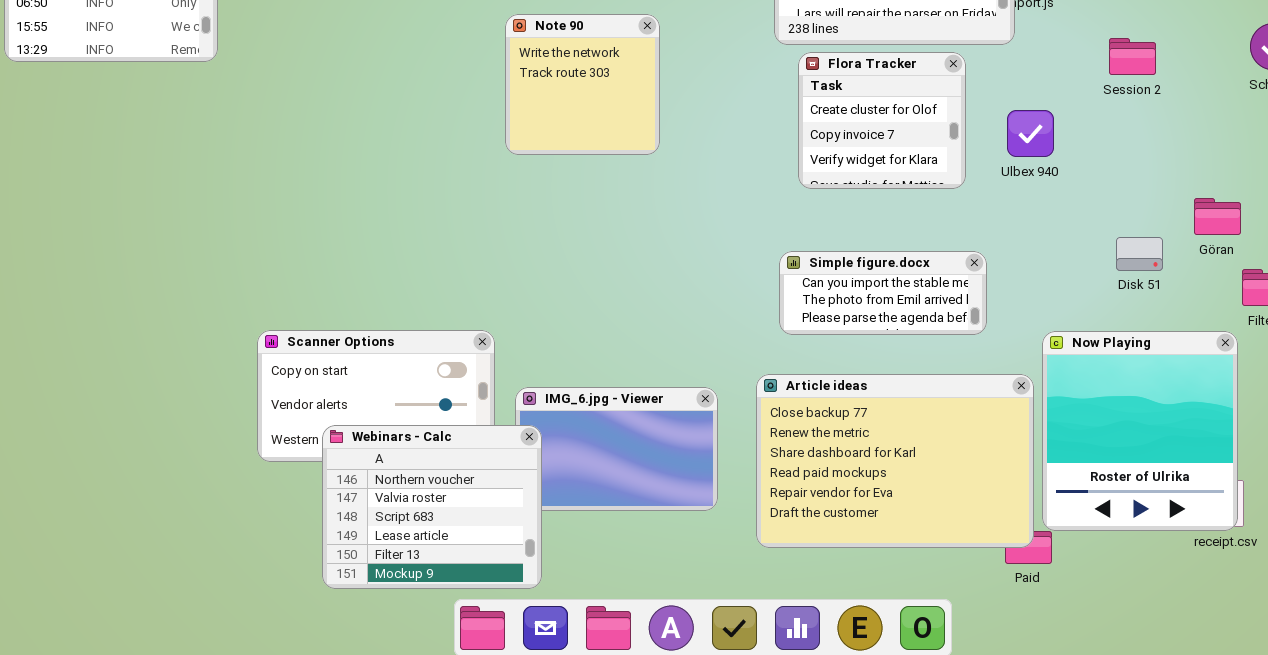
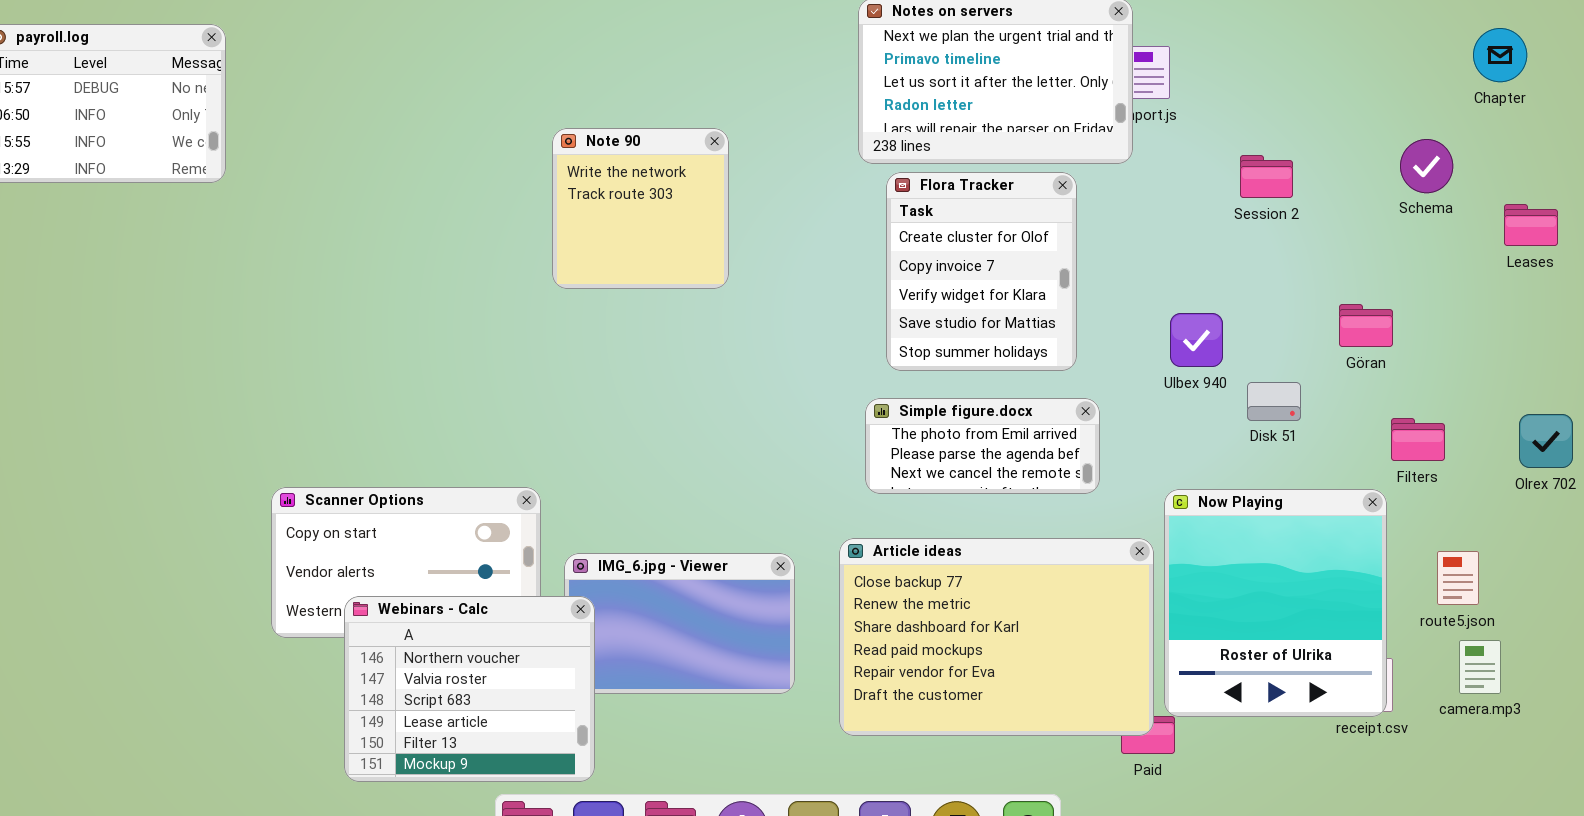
Flora Tracker: [798,52,966,189] -> [886,172,1077,371], resized
Ulbex 940: [1007,110,1054,157] -> [1170,313,1223,367], moved
Göran: [1194,198,1241,235] -> [1339,304,1393,347], moved
Simple figure.docx: [779,251,987,335] -> [865,398,1100,494], scrolled down 1 row

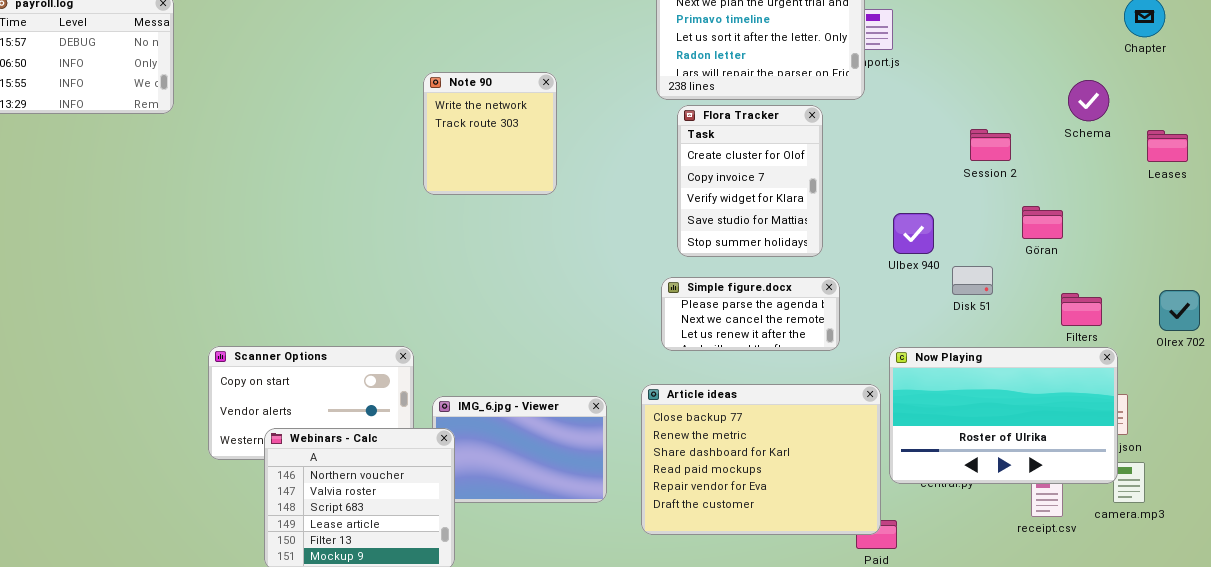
Session 2: [1240,155,1293,198] -> [970,129,1011,161], moved
Simple figure.docx: [865,398,1100,494] -> [661,277,840,351], scrolled down 1 row
Now Playing: [1164,489,1387,717] -> [889,347,1118,484], resized

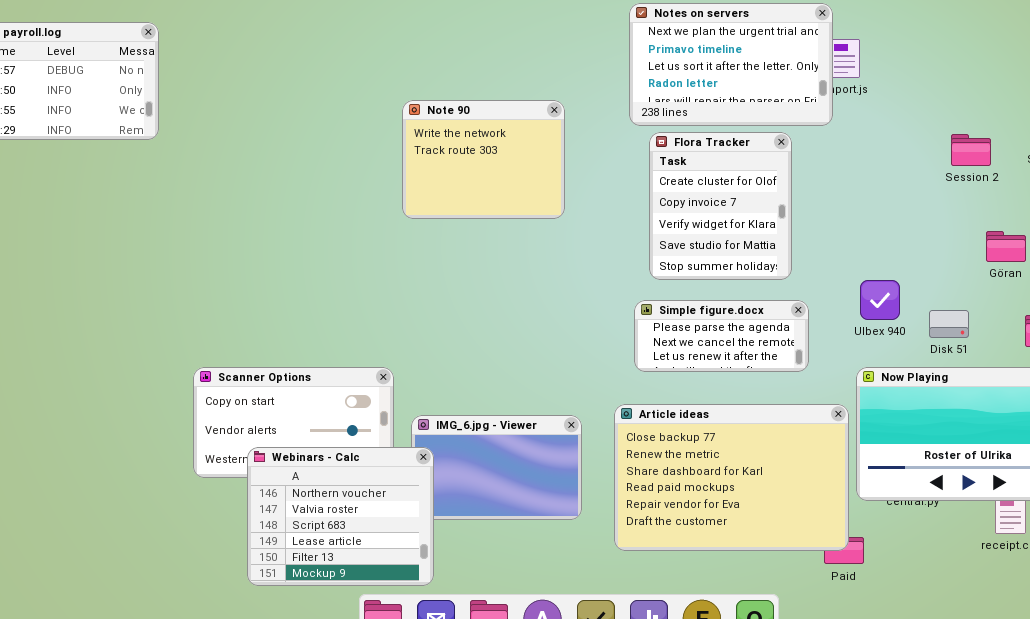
Note 90: [423,72,557,195] -> [402,100,565,219], resized
Session 2: [970,129,1011,161] -> [951,134,991,166], moved
Ulbex 940: [893,213,934,254] -> [860,280,900,320], moved
Disk 51: [952,266,993,295] -> [929,310,969,338], moved

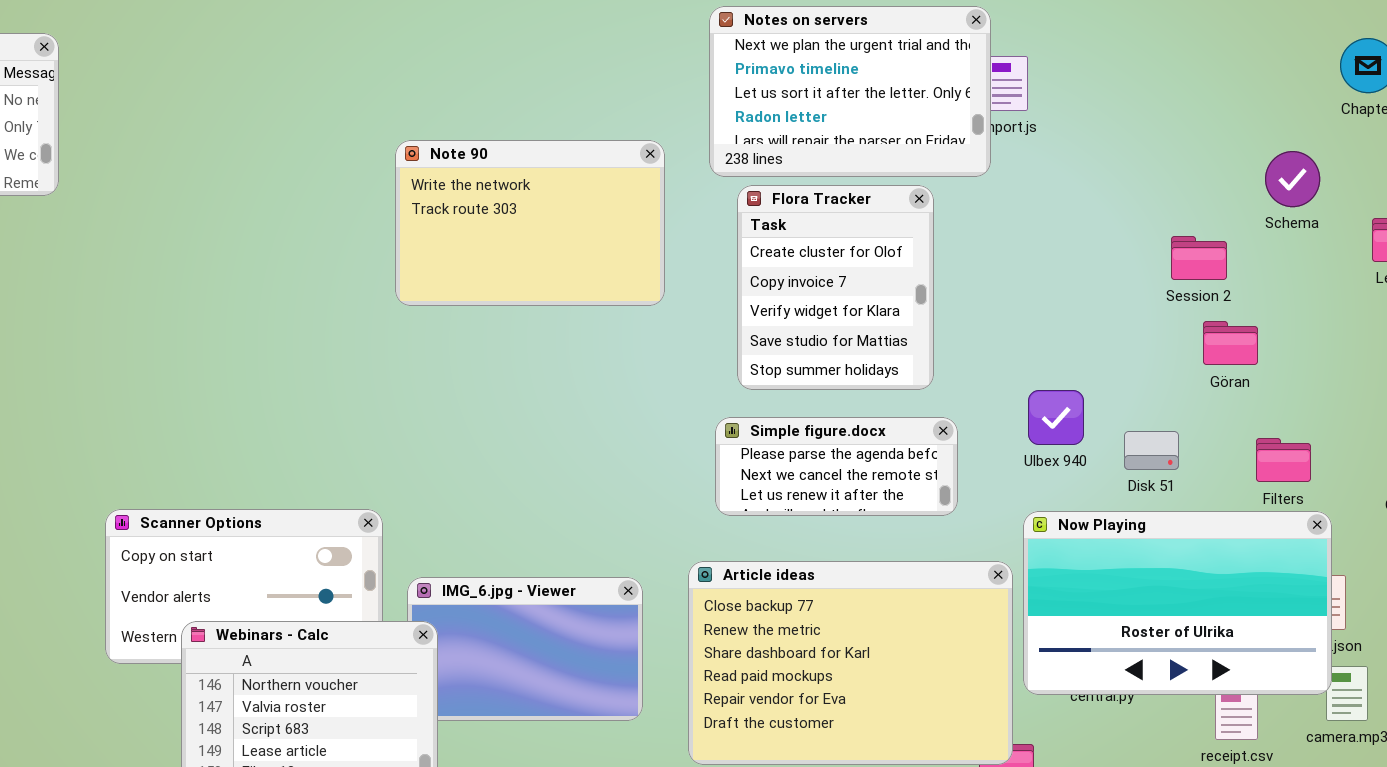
Note 90: [402,100,565,219] -> [395,140,665,306], resized
Session 2: [951,134,991,166] -> [1171,236,1227,280], moved

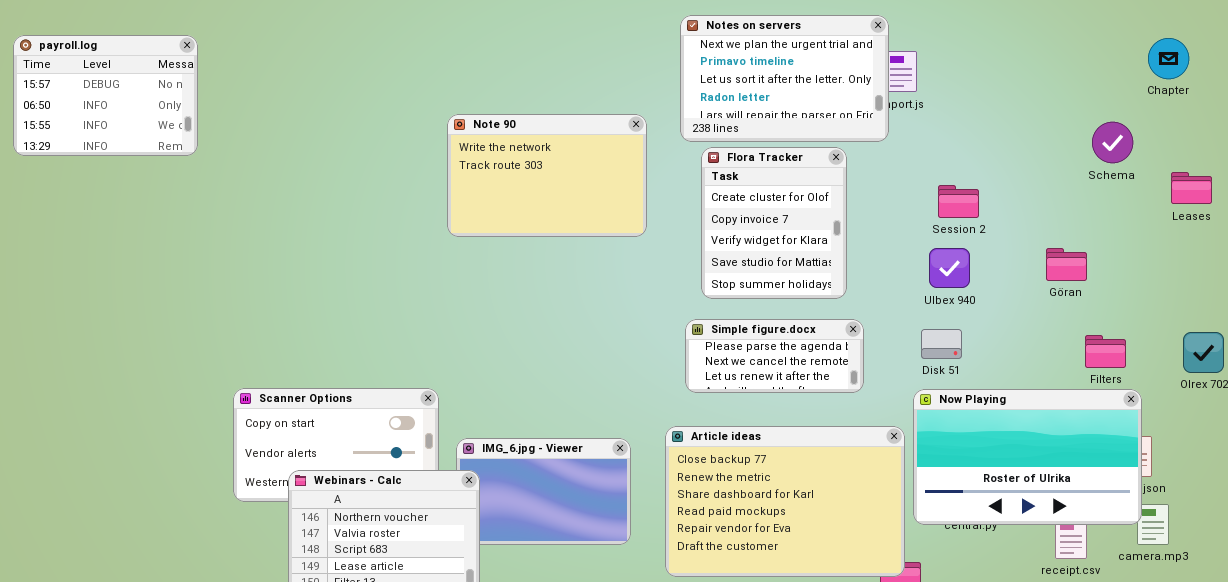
Session 2: [1171,236,1227,280] -> [938,185,979,218], moved
Ulbex 940: [1028,390,1084,445] -> [929,248,970,288], moved
Disk 51: [1124,431,1179,470] -> [921,329,962,359], moved

